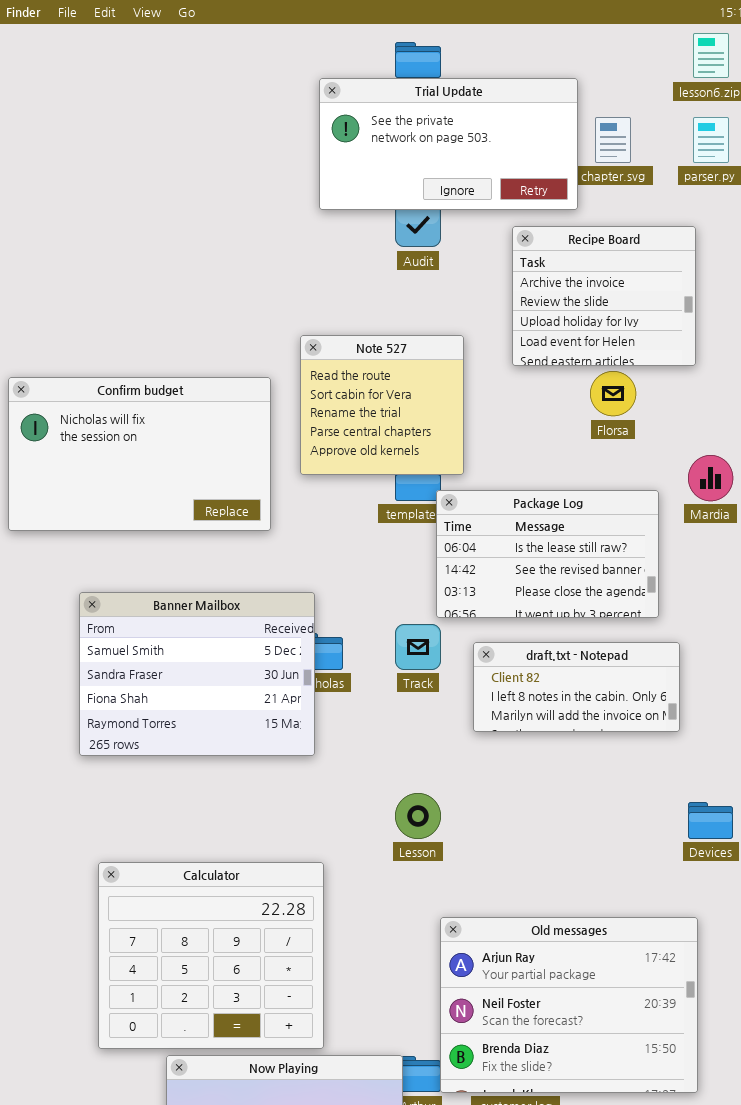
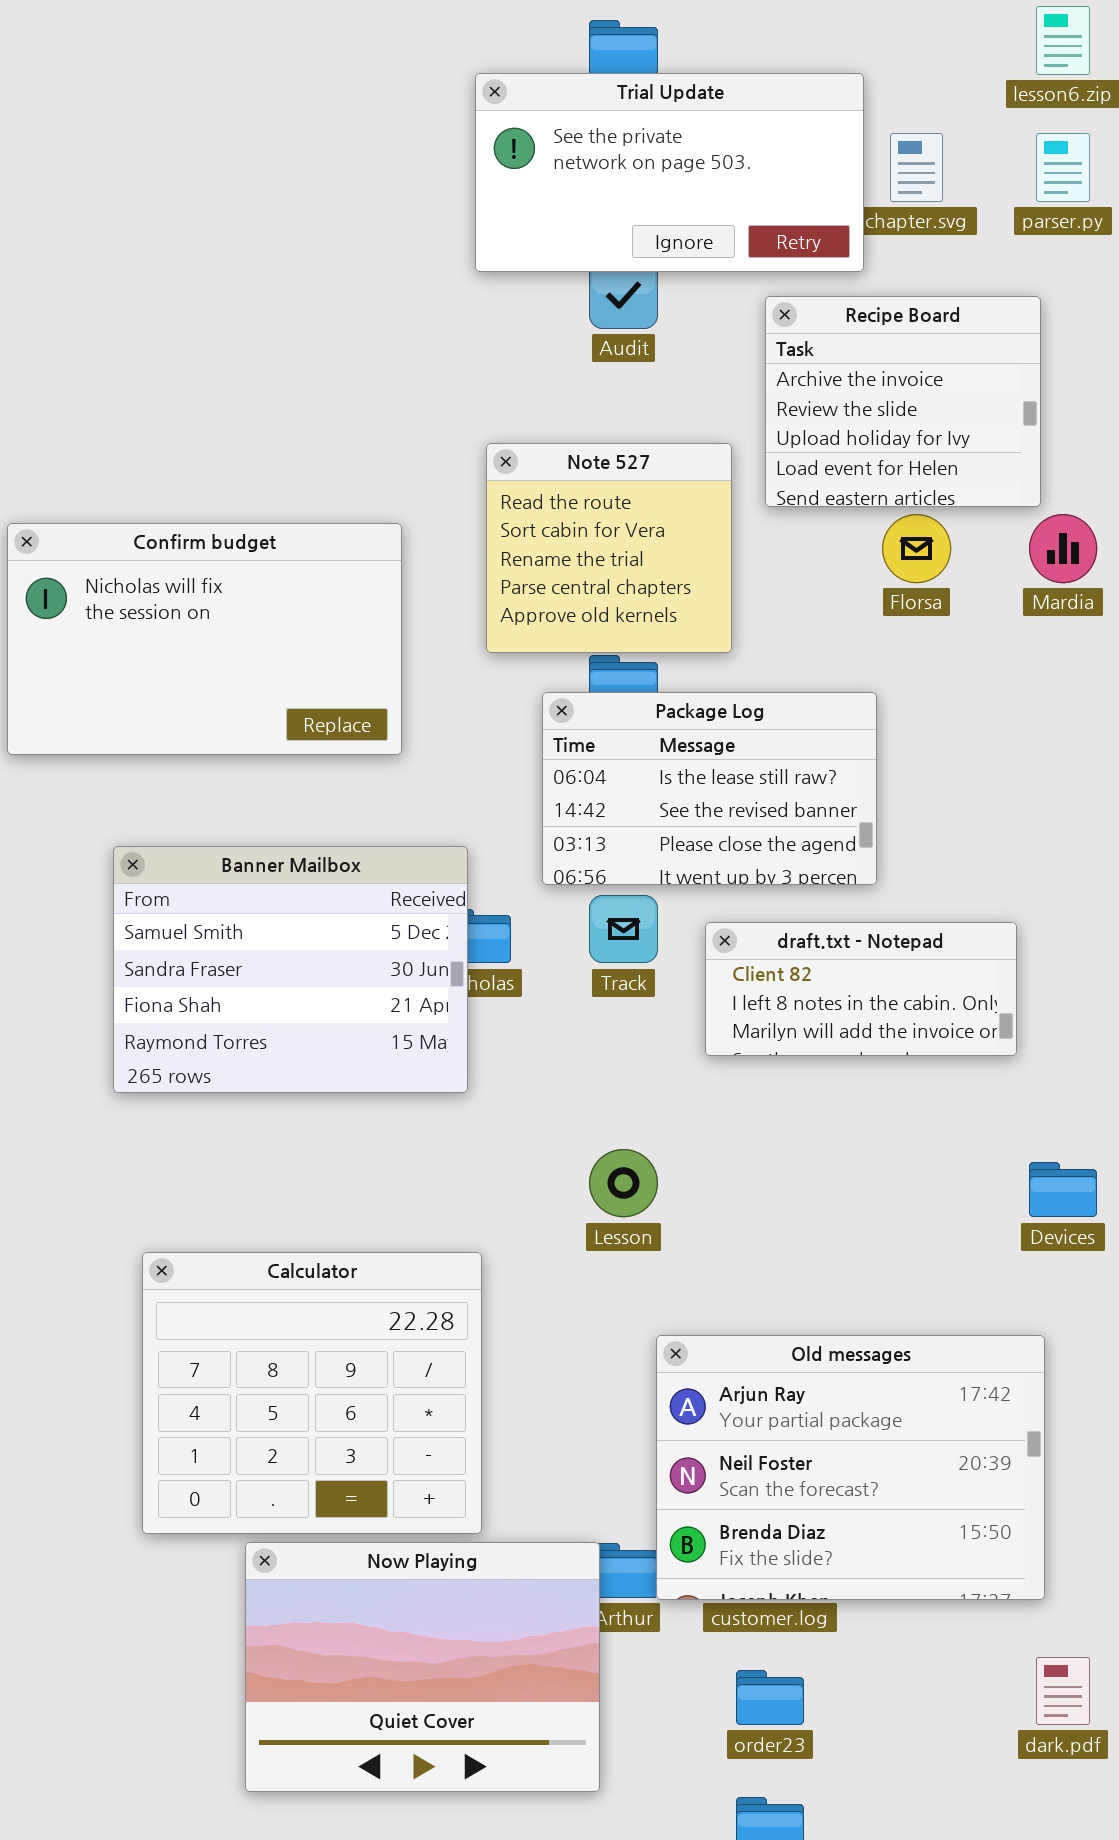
Note 527: [300,335,464,475] -> [486,443,732,653], moved
Mardia: [688,455,733,501] -> [1029,514,1097,583], moved
Package Log: [436,490,659,618] -> [542,692,877,885], moved

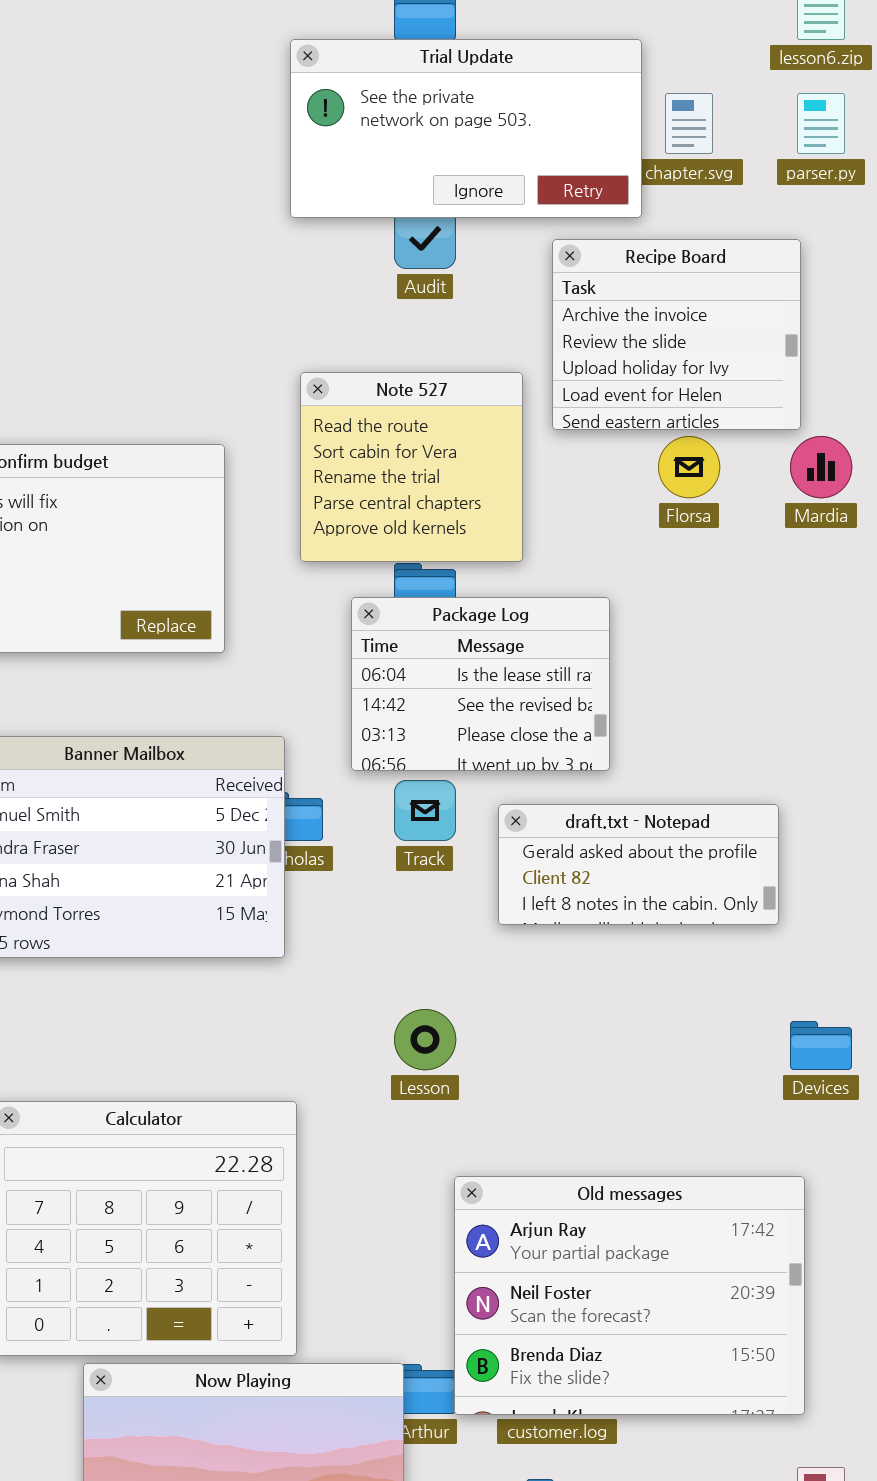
Package Log: [542,692,877,885] -> [351,597,610,771], resized
draft.txt - Notepad: [705,922,1017,1056] -> [498,804,779,925], scrolled up 1 row

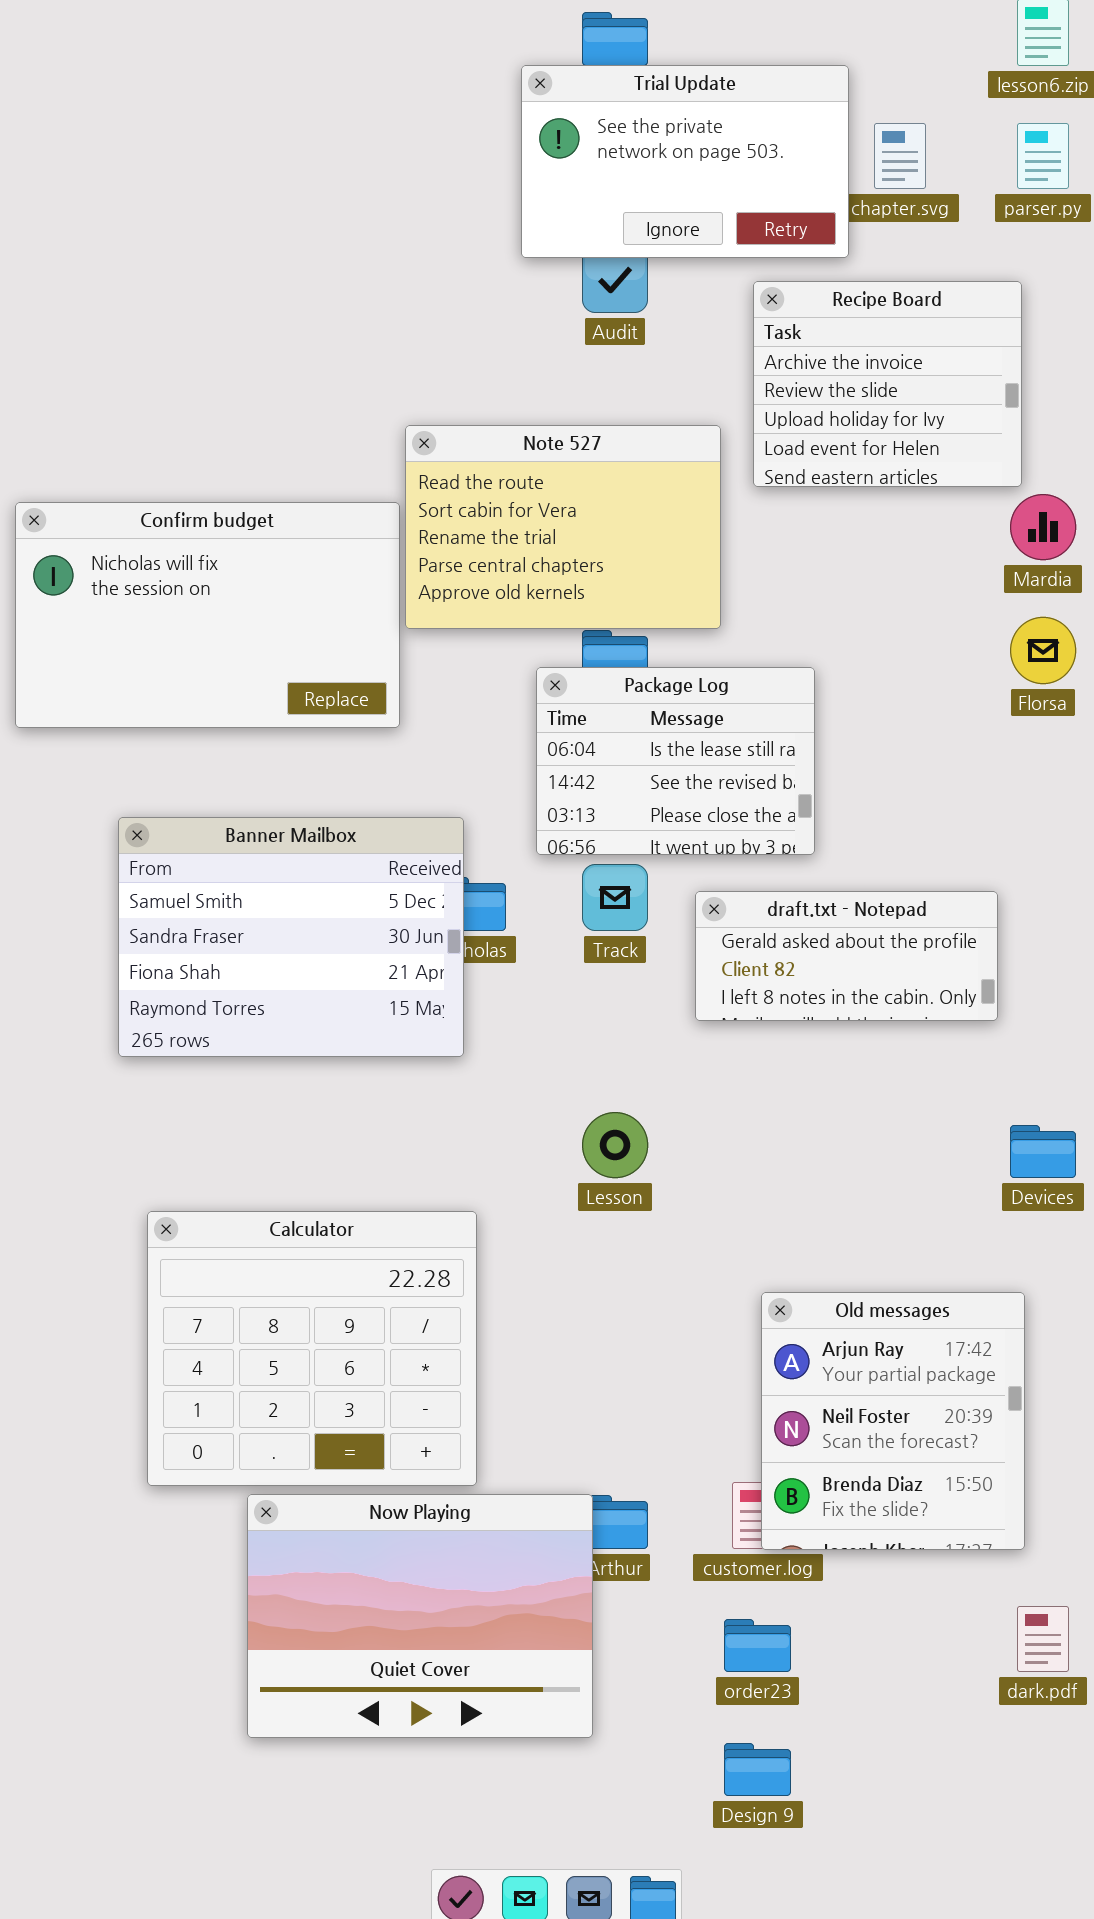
Trial Update: [290,39,642,218] -> [521,65,849,258], resized
Note 527: [300,372,523,562] -> [405,425,721,629], resized
Florsa: [658,436,720,498] -> [1010,617,1076,684], moved
Old messages: [454,1176,805,1415] -> [761,1292,1025,1550], resized

